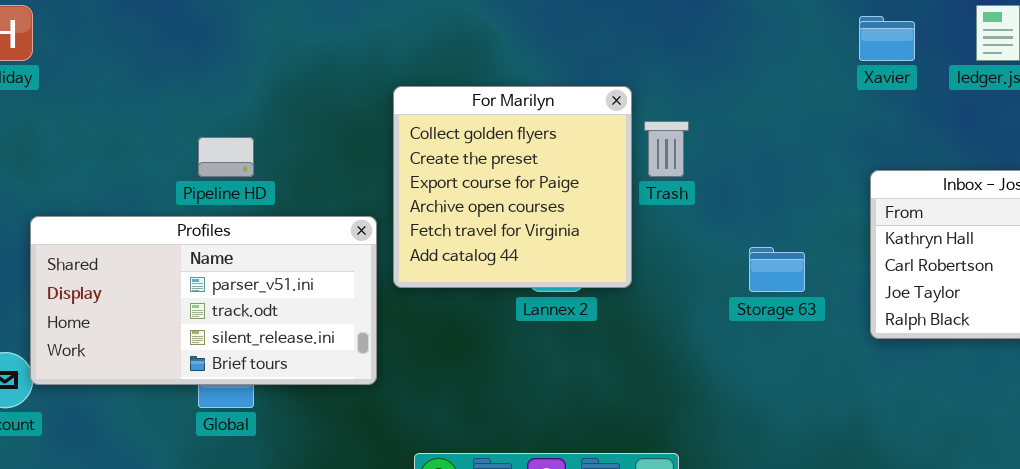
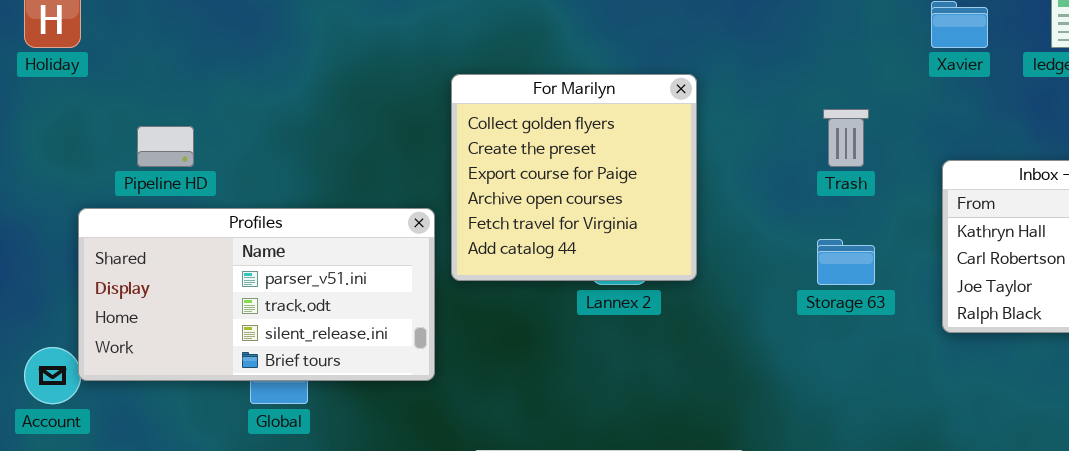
Trash: [644,121,689,177] -> [823,109,869,167], moved
Pipeline HD: [198,137,254,177] -> [137,126,194,167], moved

